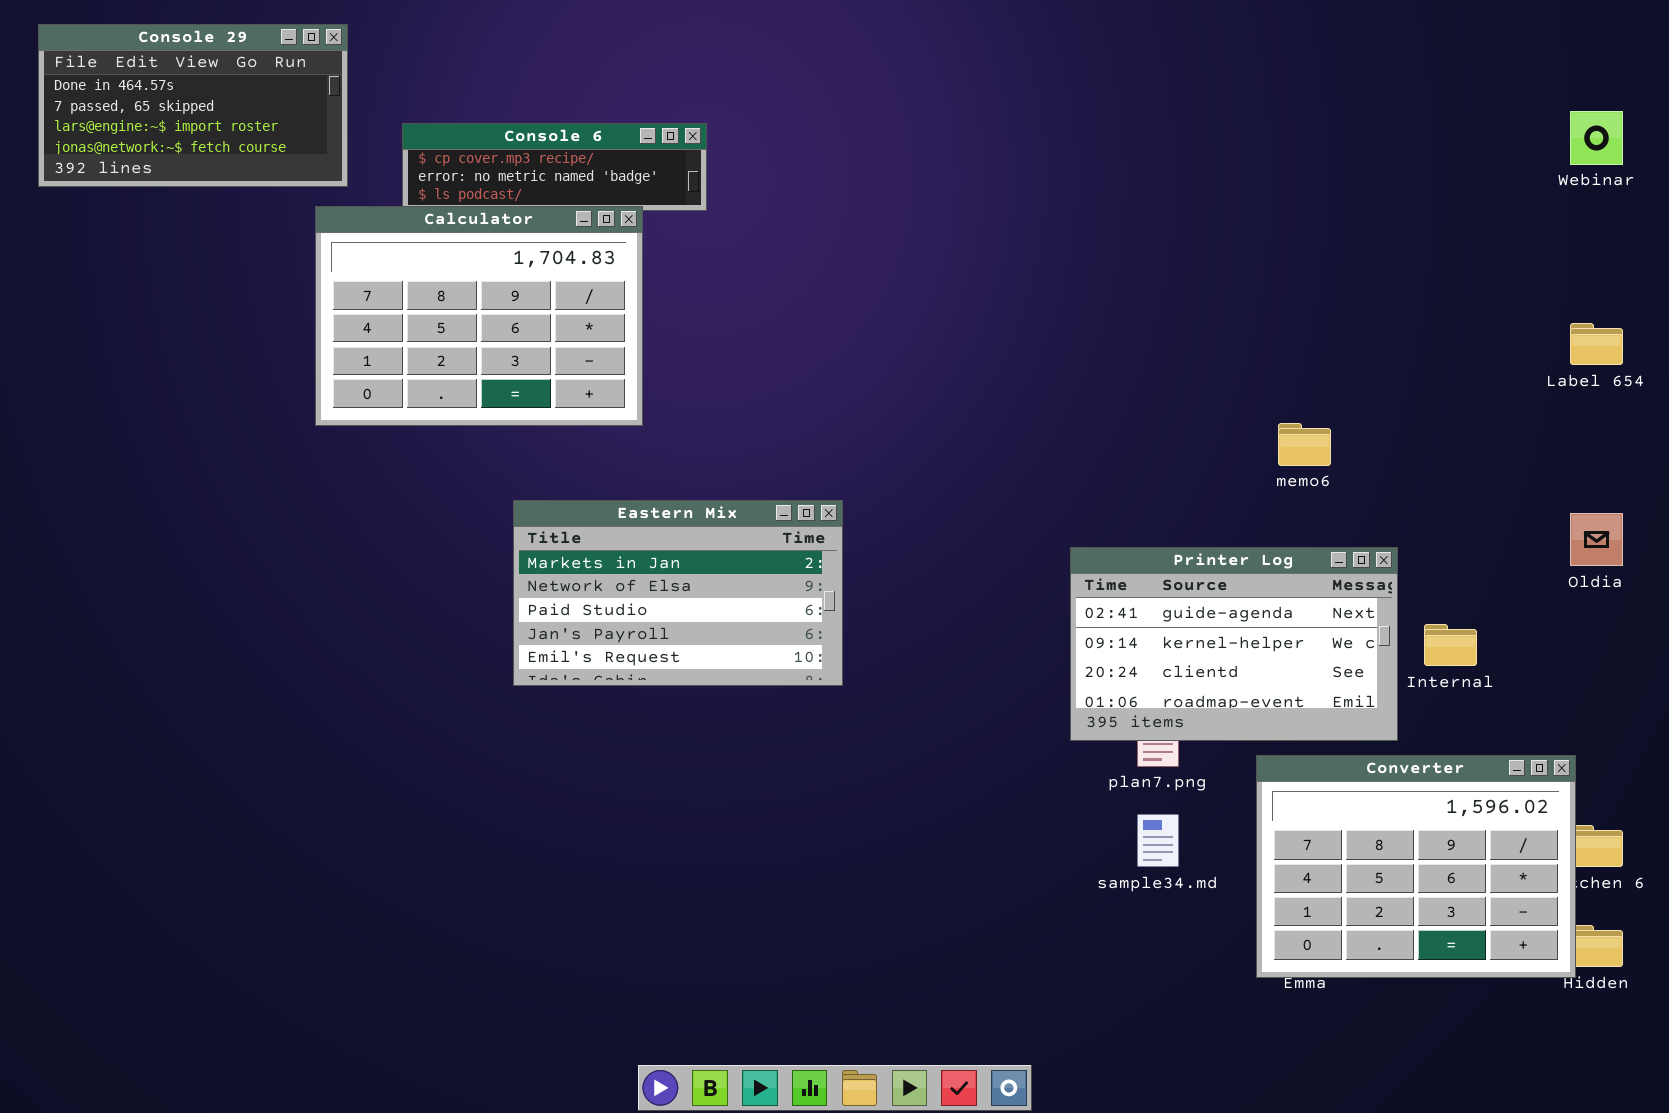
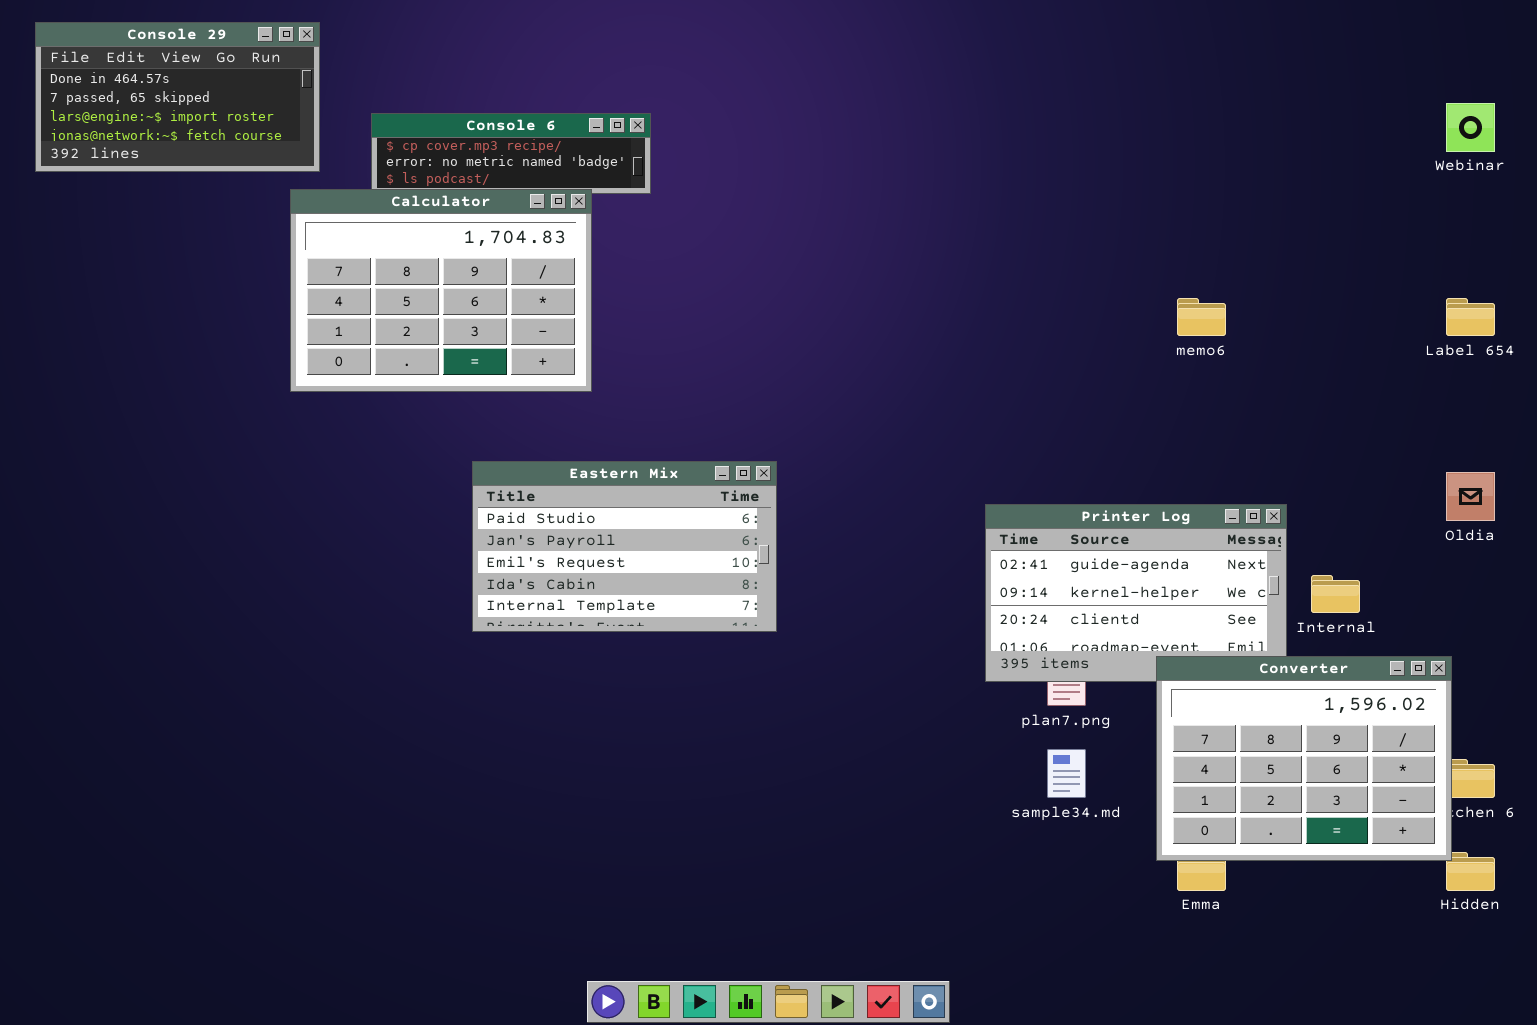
memo6: [1278,423,1331,466] -> [1177,298,1226,336], moved
Eastern Mix: [513,500,843,686] -> [472,461,777,632], scrolled down 2 rows
Converter: [1256,755,1576,978] -> [1156,656,1452,861], moved

